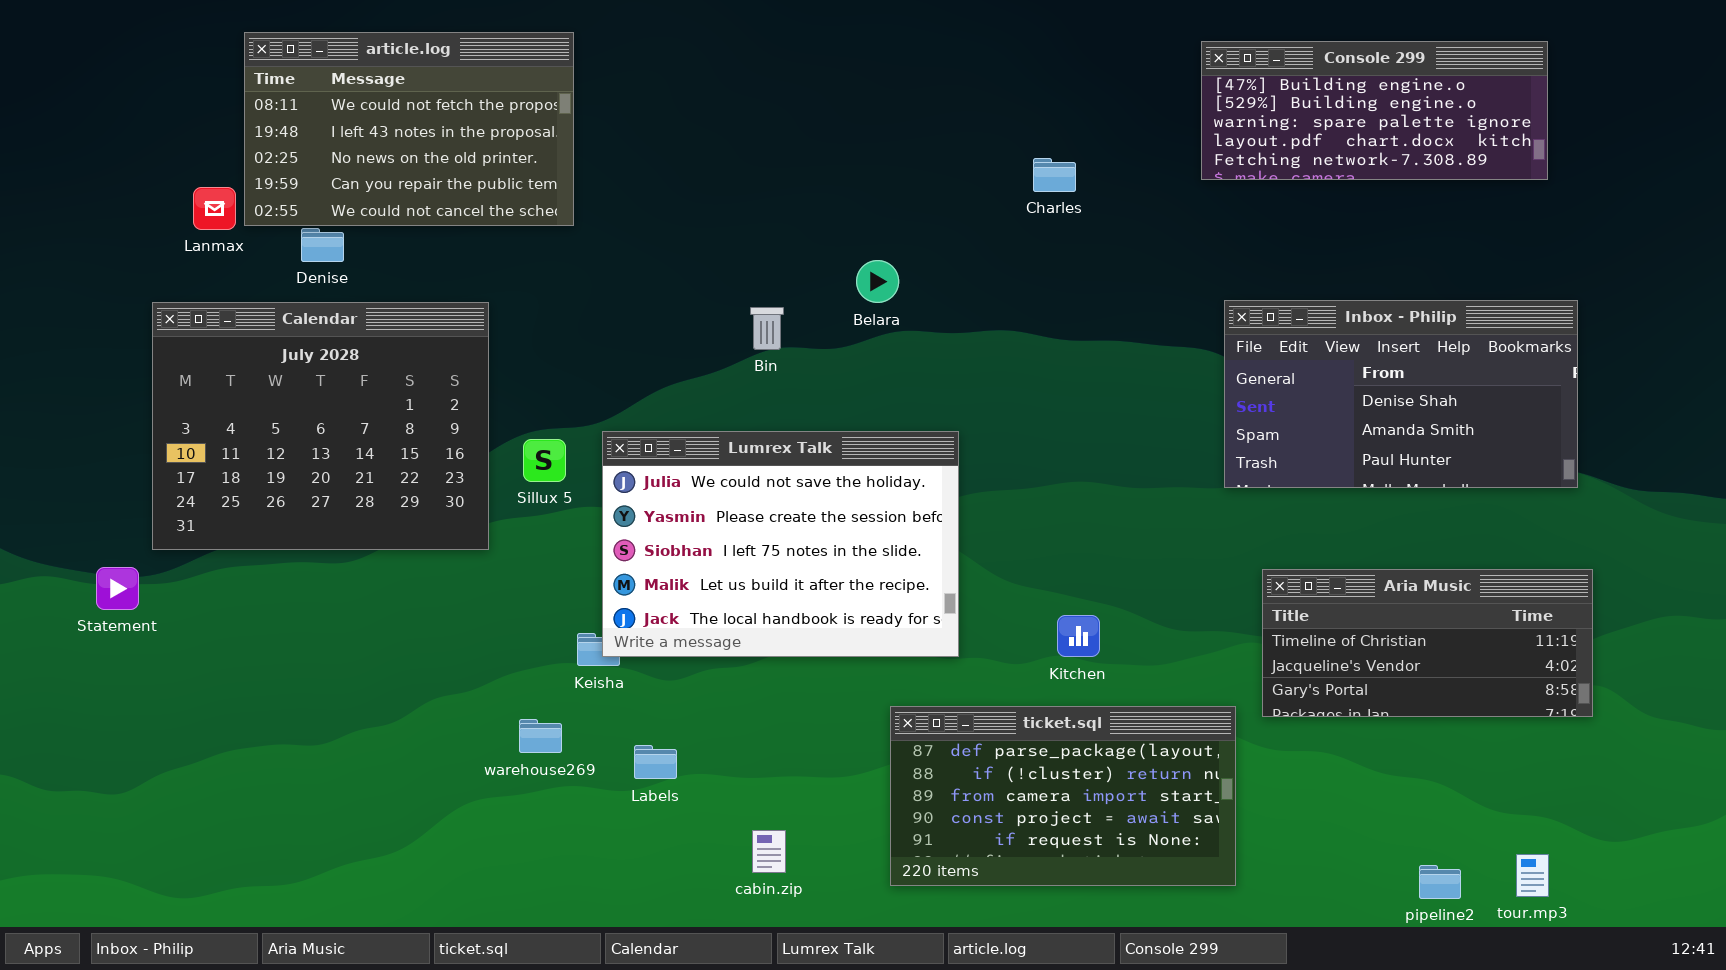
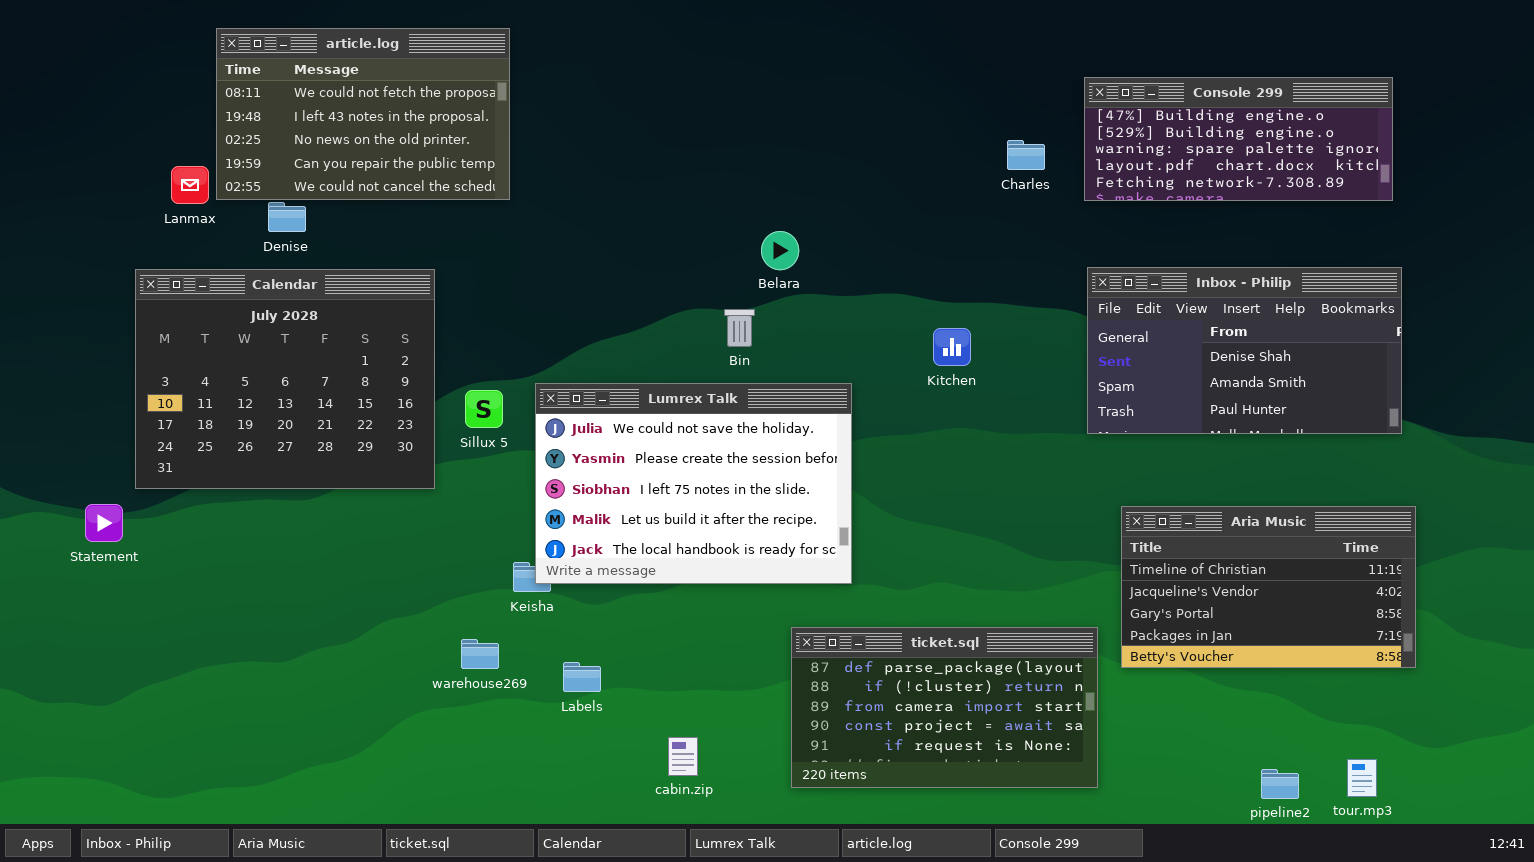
Console 299: [1201,41,1548,180] -> [1084,77,1393,201], moved
Charles: [1033,158,1076,192] -> [1007,140,1045,170], moved
Bin: [750,307,784,350] -> [724,309,755,347], moved
Aria Music: [1262,569,1593,717] -> [1121,506,1416,668], resized
Kitchen: [1057,615,1100,657] -> [933,328,971,366], moved

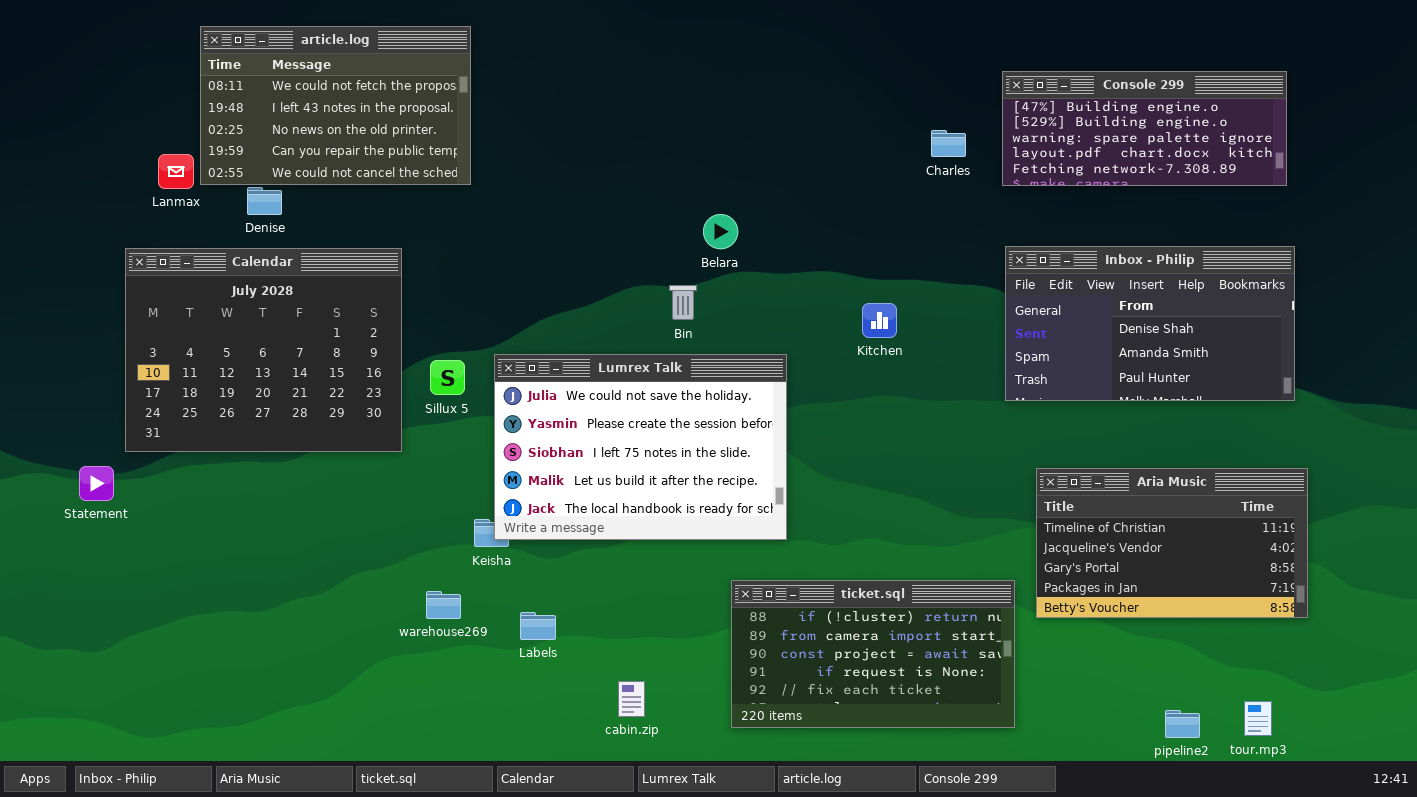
ticket.sql: [791,627,1098,788] -> [731,580,1015,728], scrolled down 1 row

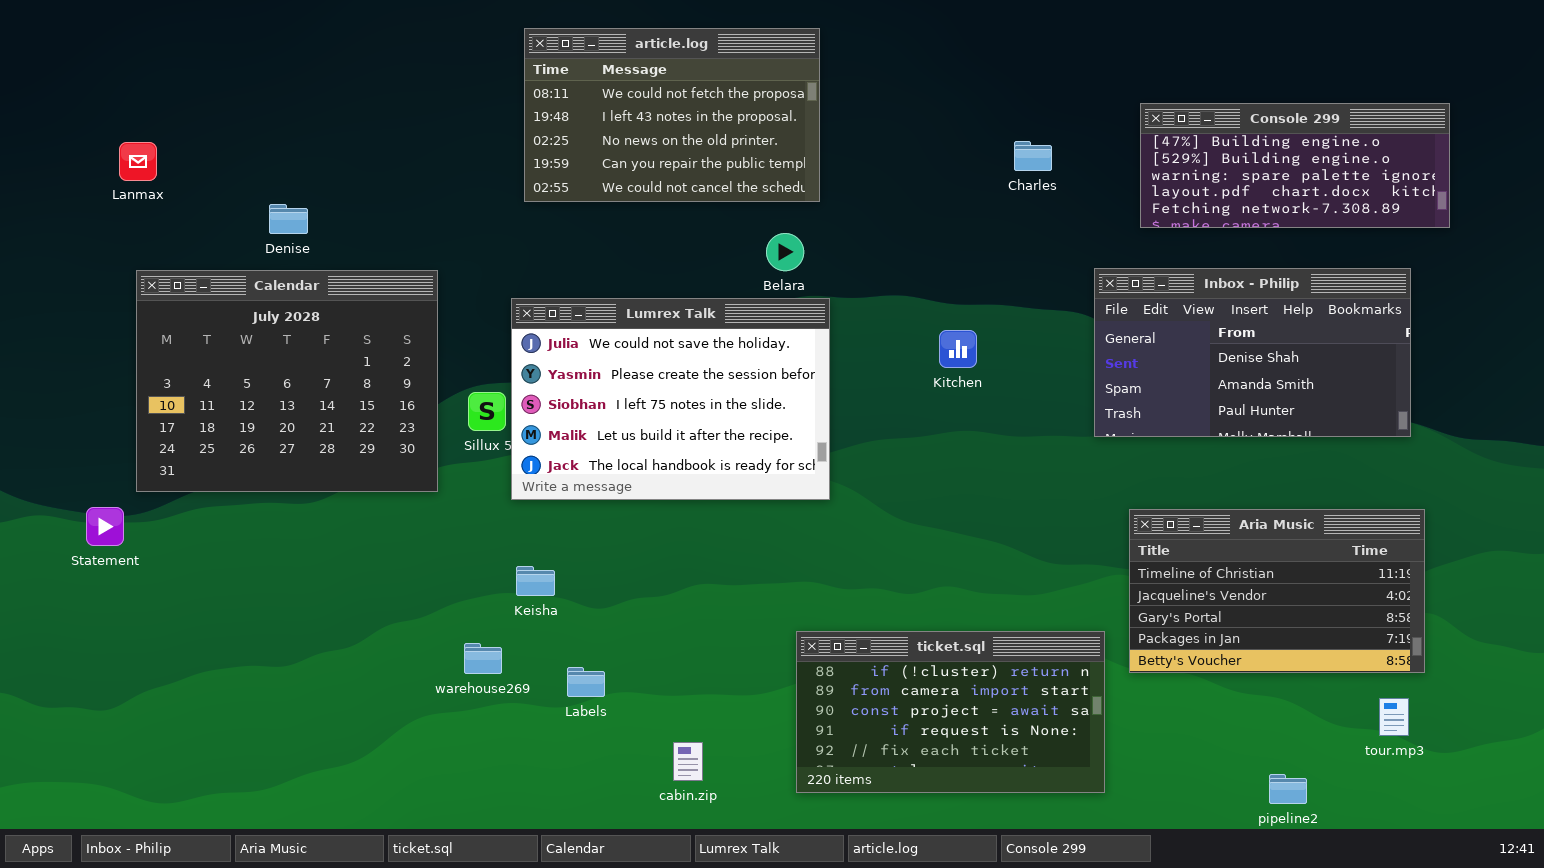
article.log: [200,26,471,185] -> [524,28,820,202], moved
Console 299: [1002,71,1287,186] -> [1140,103,1450,228], moved
Lanmax: [158,154,194,189] -> [119,142,157,181], moved
Lumrex Talk: [494,354,787,540] -> [511,298,830,500], moved
tour.mp3: [1244,701,1272,736] -> [1379,698,1409,736], moved

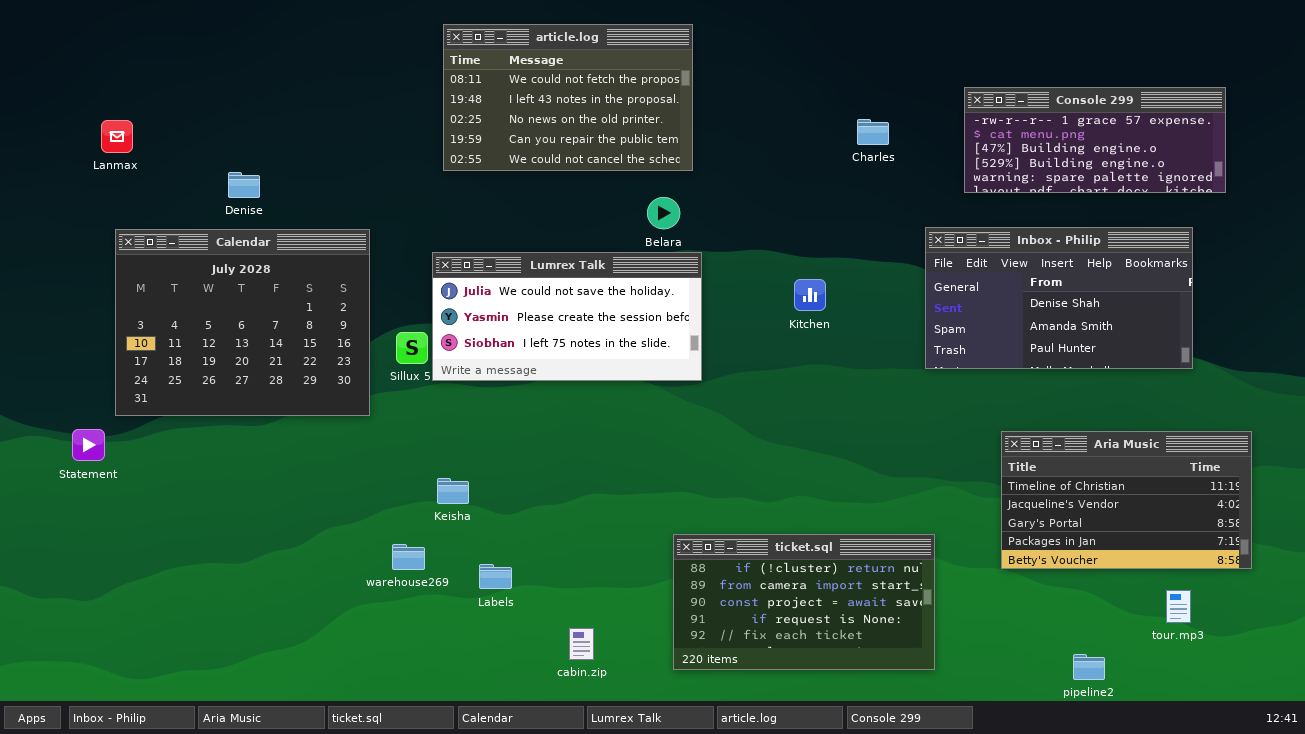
Console 299: [1140,103,1450,228] -> [964,87,1226,193], scrolled up 2 rows
Lumrex Talk: [511,298,830,500] -> [432,252,702,381], resized
Aria Music: [1129,509,1425,673] -> [1001,431,1252,569], moved

